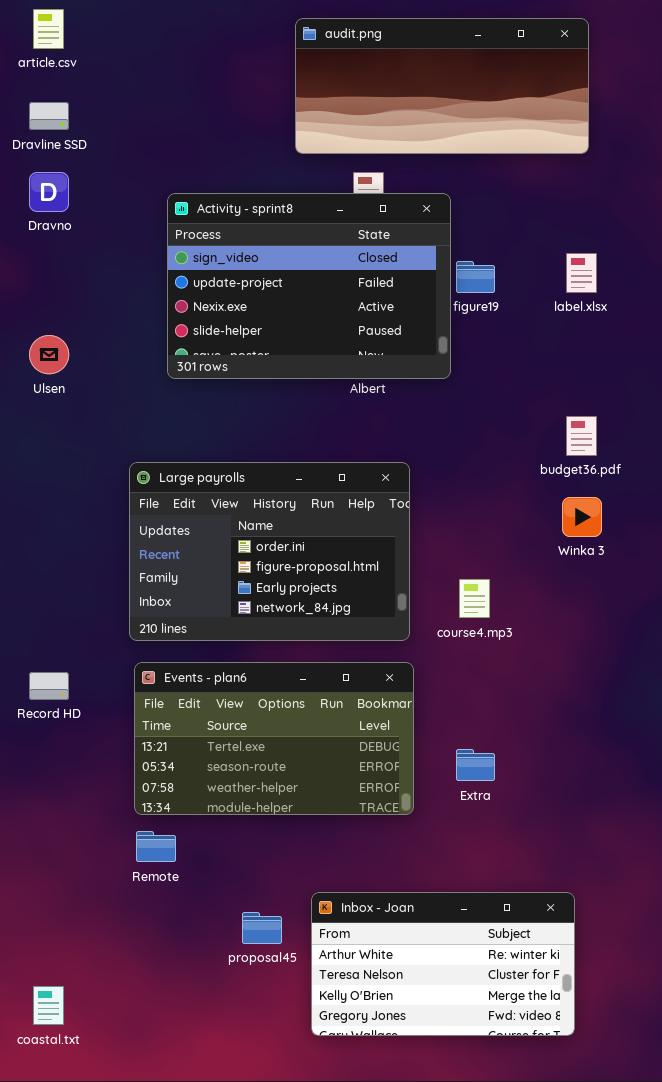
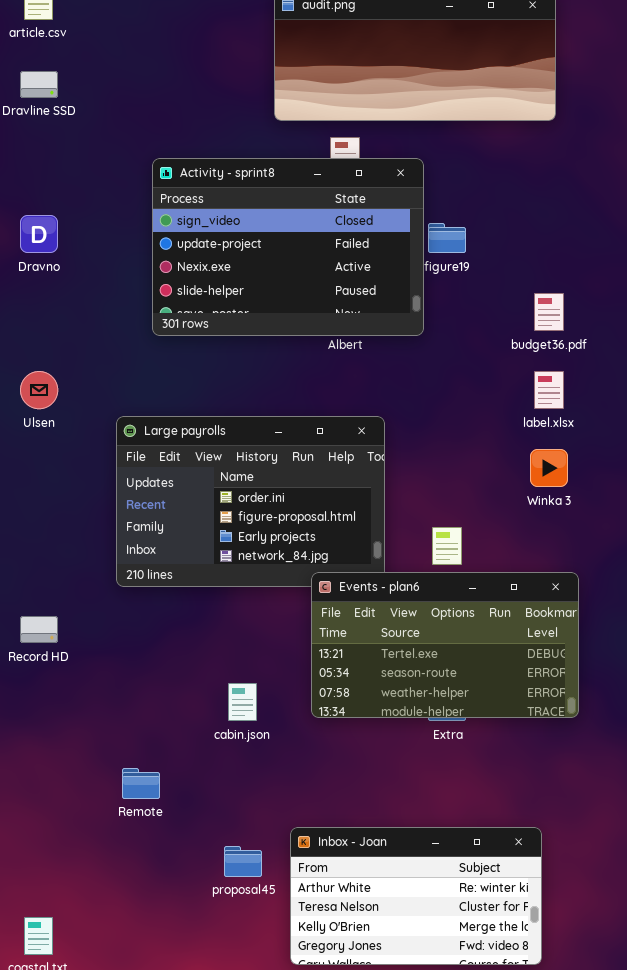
Dravno: [29,172,69,212] -> [20,215,58,253], moved
label.xlsx: [566,253,597,293] -> [534,371,564,409], moved
Ulsen: [29,335,69,374] -> [20,371,58,409], moved
budget36.pdf: [566,416,597,456] -> [534,293,564,331], moved
Events - plan6: [134,662,414,815] -> [311,572,579,718], moved

